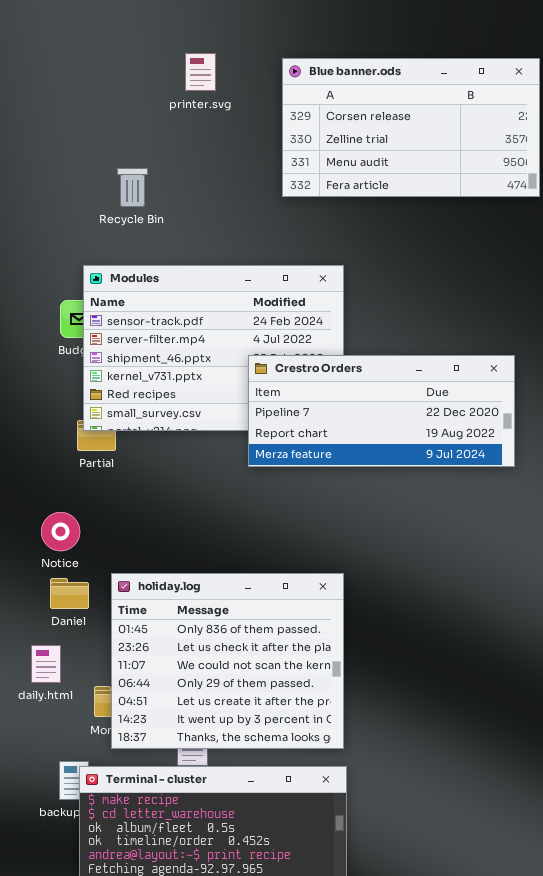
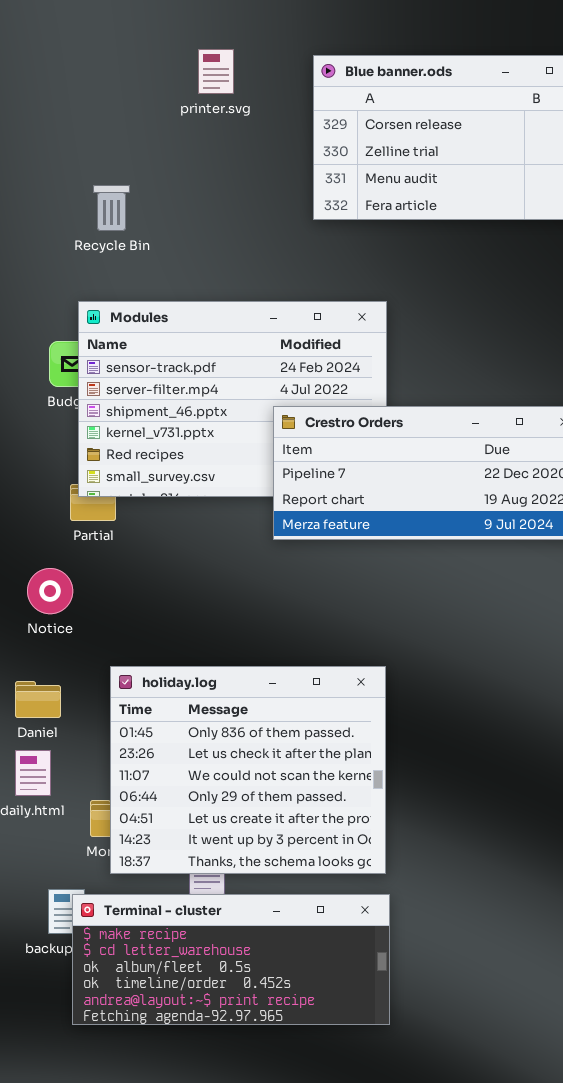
Recycle Bin: [117,168,148,207] -> [93,185,130,231], moved
Notice: [41,512,80,551] -> [27,568,73,614], moved
Daniel: [50,578,89,609] -> [15,681,61,718], moved

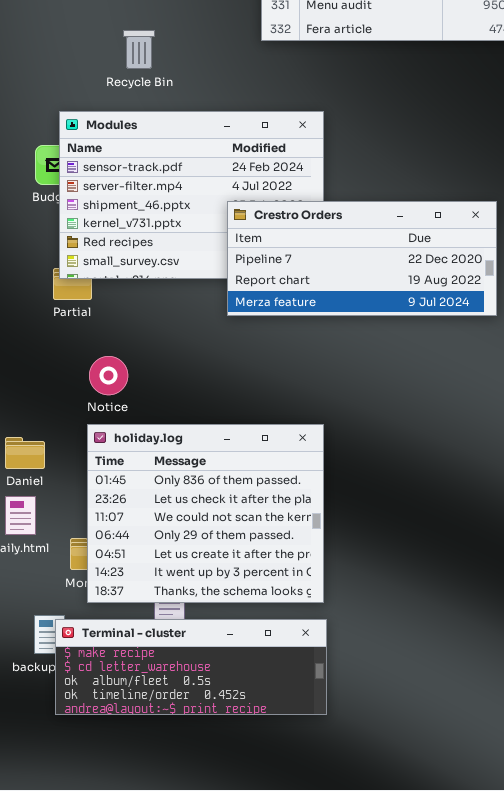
Recycle Bin: [93,185,130,231] -> [123,30,155,69], moved
Notice: [27,568,73,614] -> [89,356,128,395], moved
Terminal - cluster: [72,894,390,1025] -> [55,619,327,715], resized

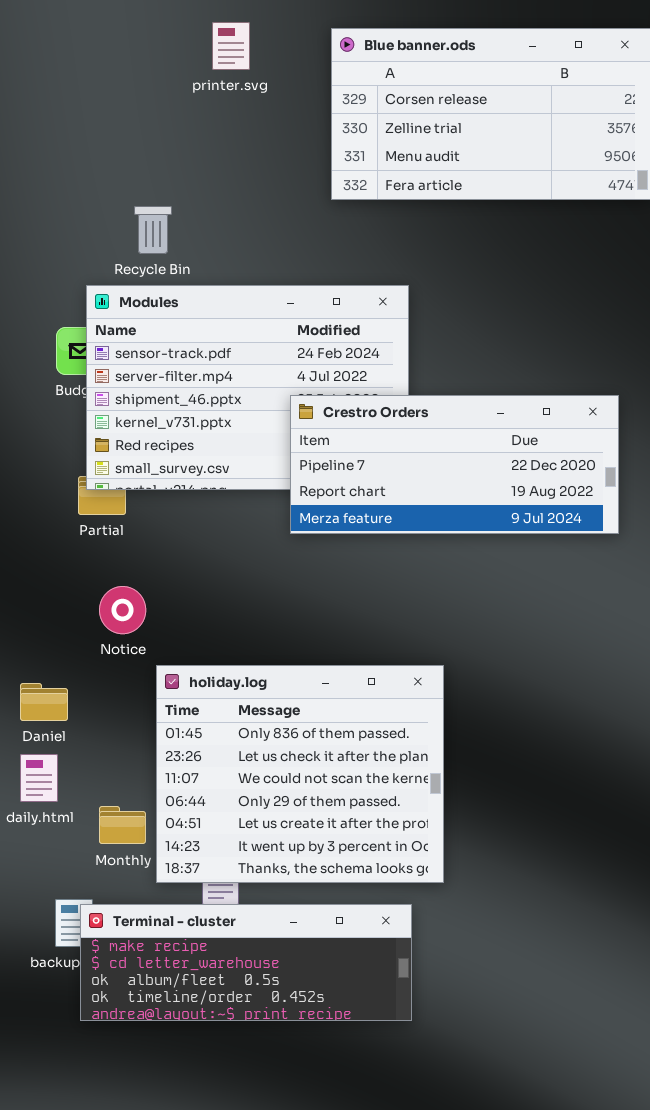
Recycle Bin: [123,30,155,69] -> [134,206,172,254], moved
Notice: [89,356,128,395] -> [99,586,146,634], moved
holiday.log: [87,424,324,603] -> [156,665,444,883], moved

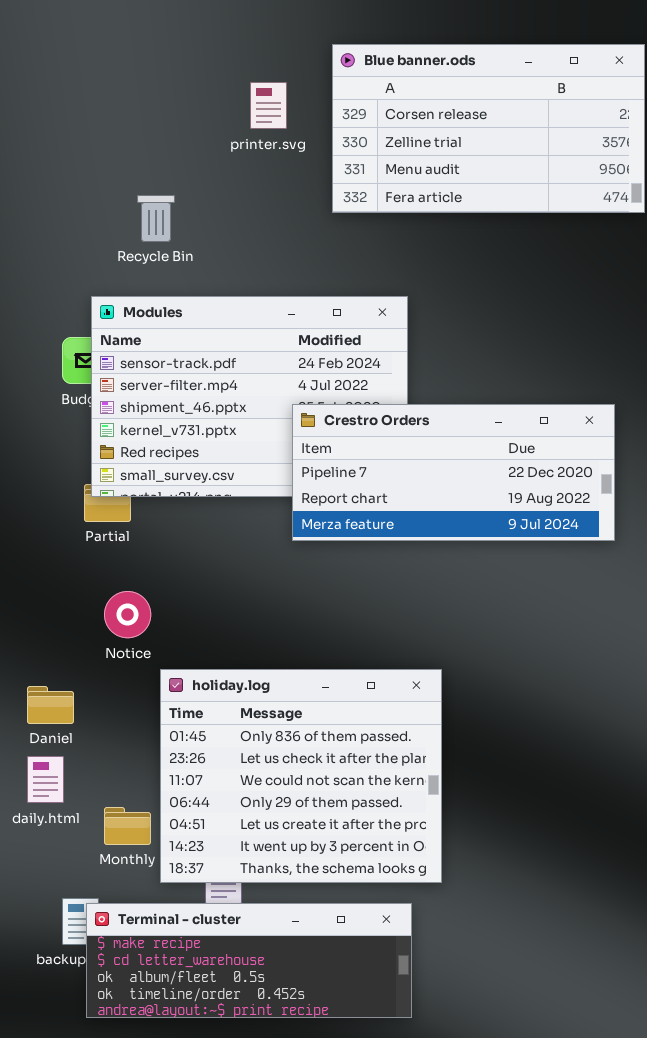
printer.svg: [212,22,250,70] -> [250,82,287,129], moved
Recycle Bin: [134,206,172,254] -> [137,195,175,242], moved

